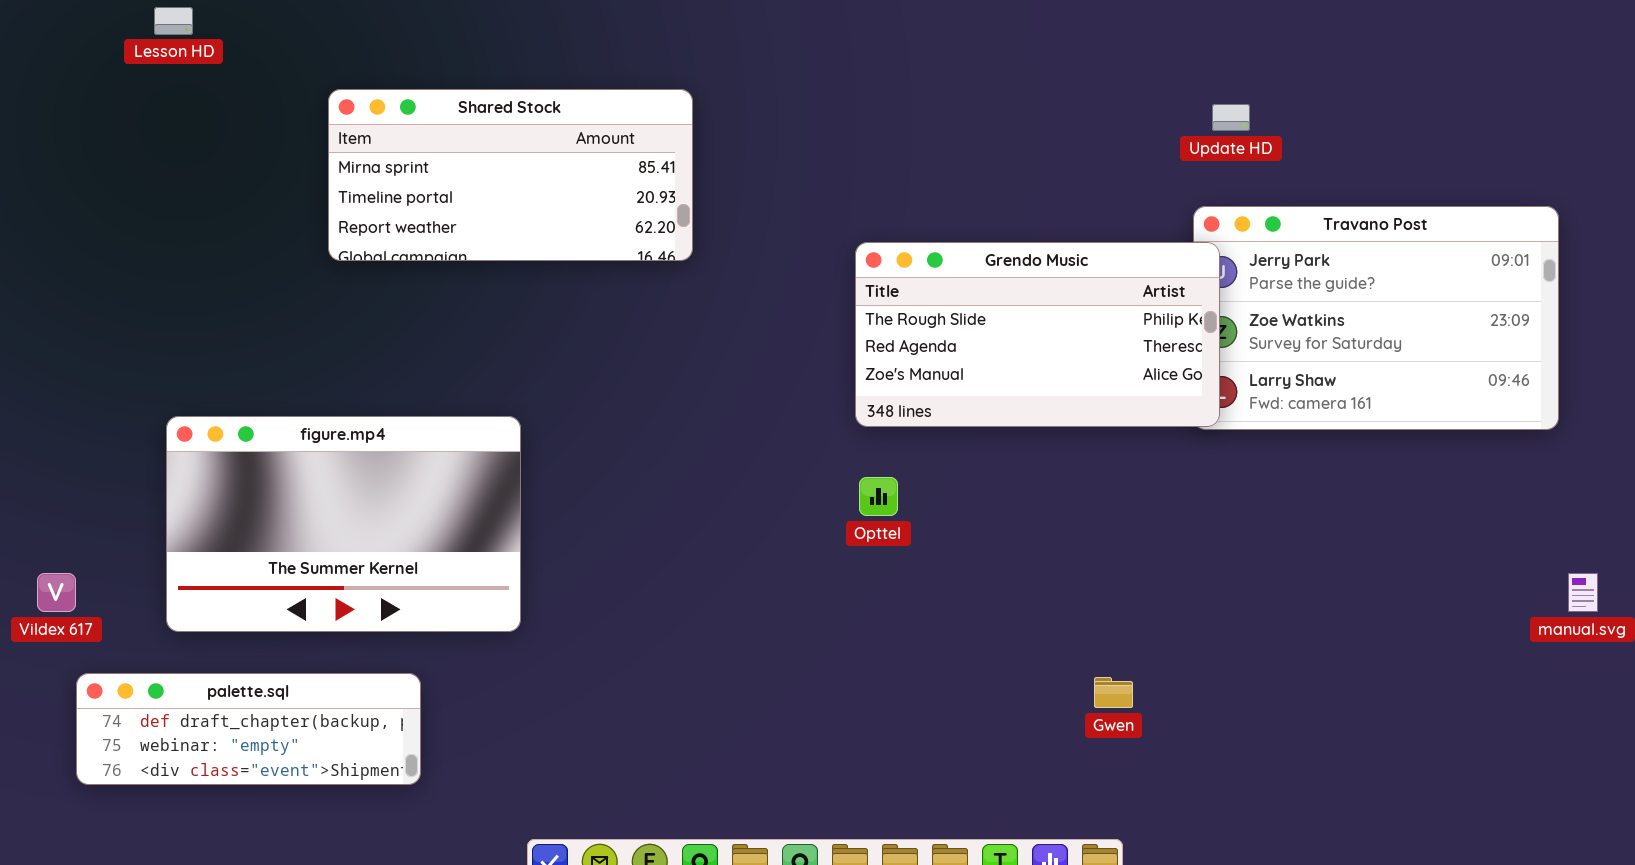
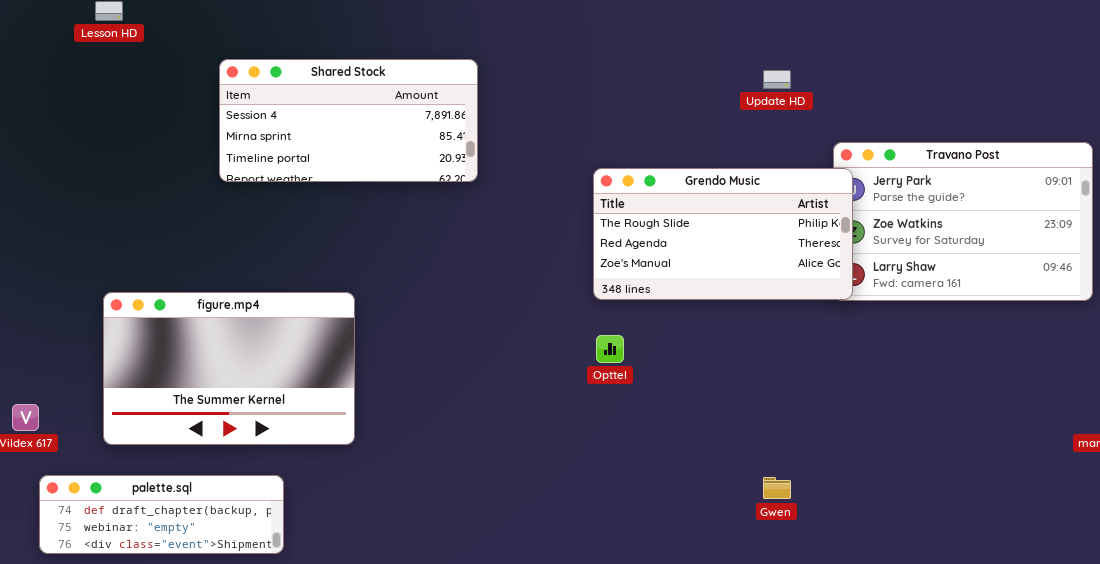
Shared Stock: [328,89,693,261] -> [219,59,478,182], scrolled up 1 row
Update HD: [1212,104,1250,131] -> [763,70,791,89], moved

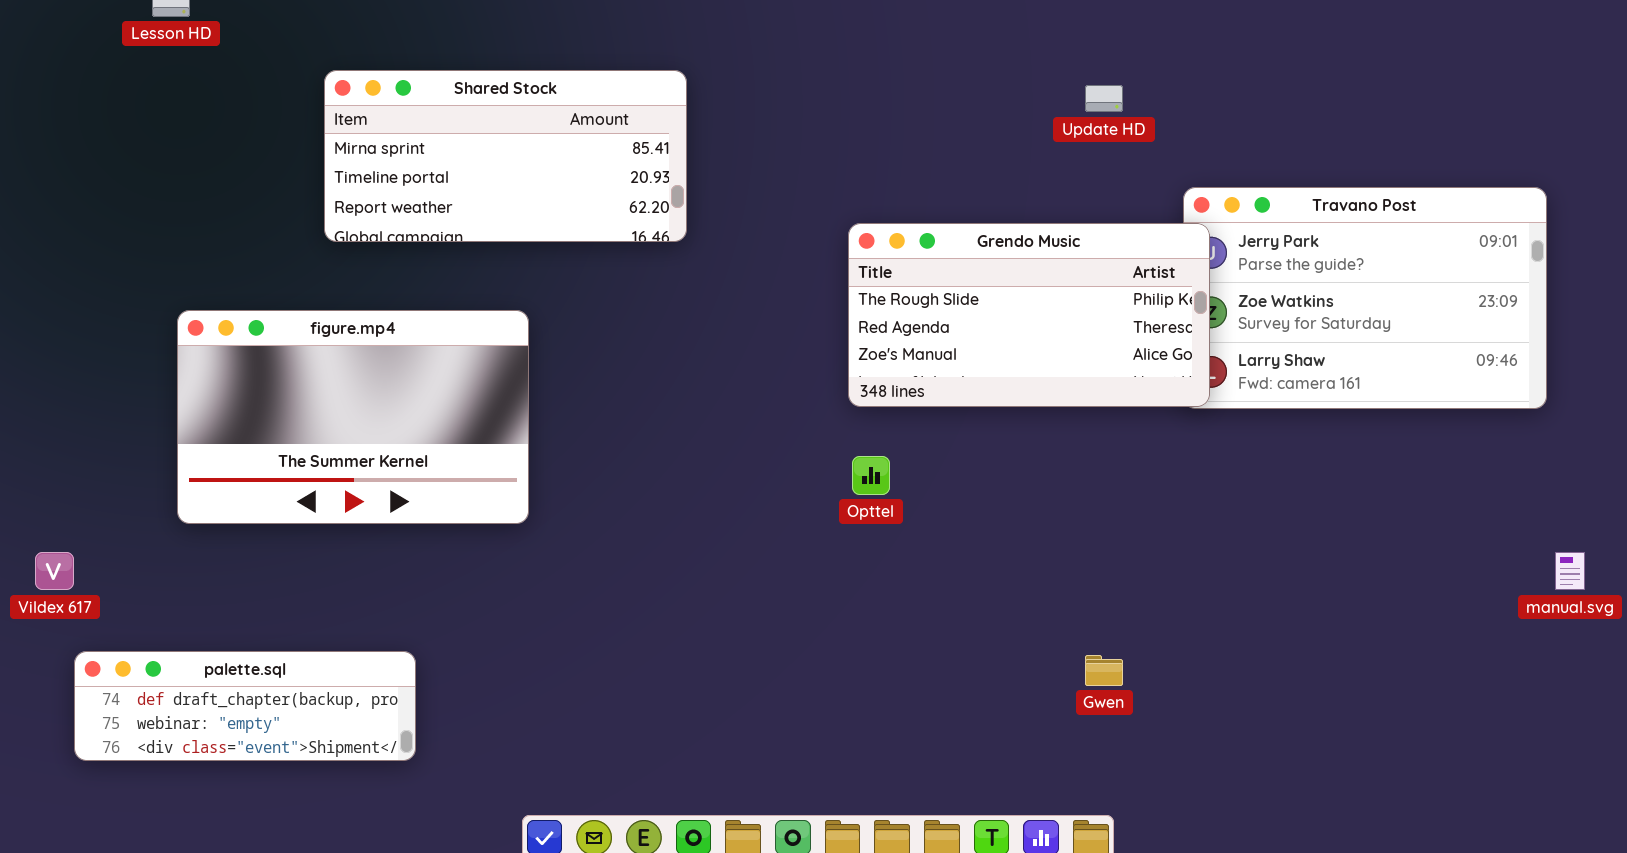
Shared Stock: [219,59,478,182] -> [324,70,687,242], scrolled down 1 row
figure.mp4: [103,292,355,445] -> [177,310,529,524], moved

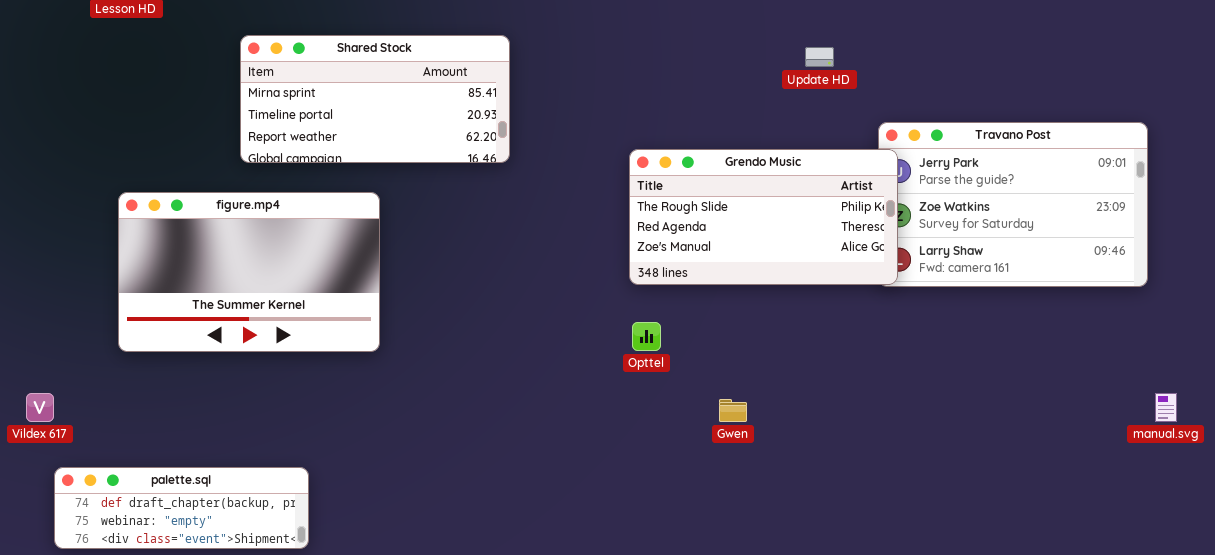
figure.mp4: [177,310,529,524] -> [118,192,380,352], moved
Gwen: [1085,655,1123,686] -> [719,399,747,422], moved

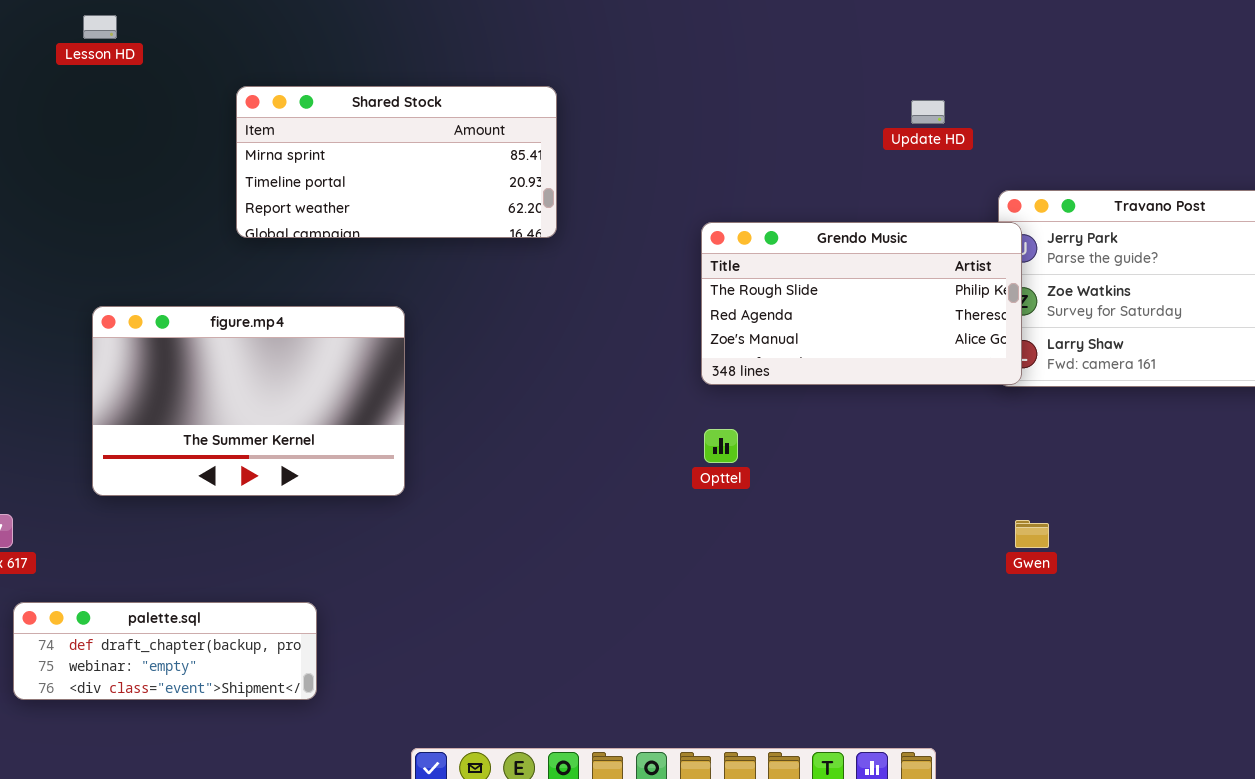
figure.mp4: [118,192,380,352] -> [92,306,405,496], moved
Gwen: [719,399,747,422] -> [1015,520,1049,548], moved

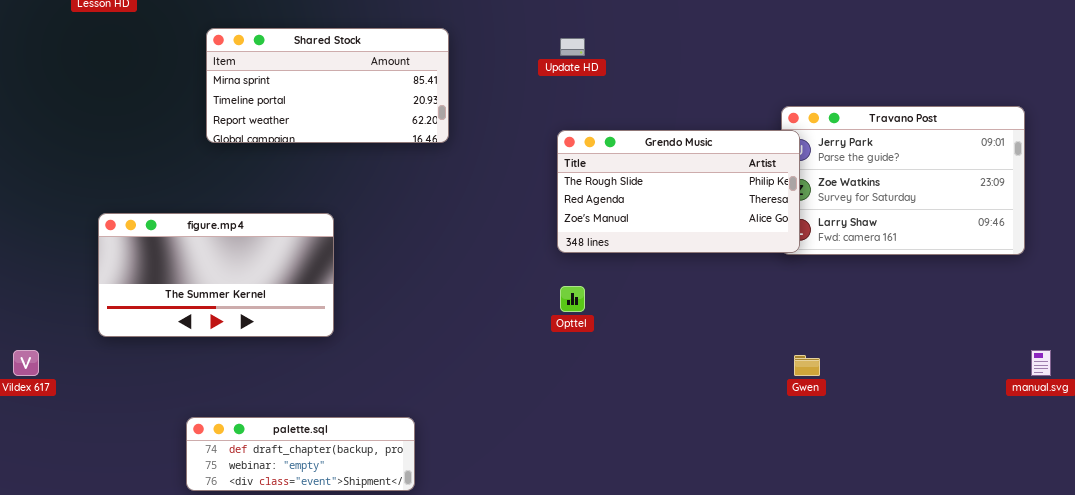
Update HD: [911,100,945,124] -> [560,38,585,56], moved
figure.mp4: [92,306,405,496] -> [98,213,334,337], resized
palette.sql: [13,602,317,700] -> [186,417,415,491], moved

